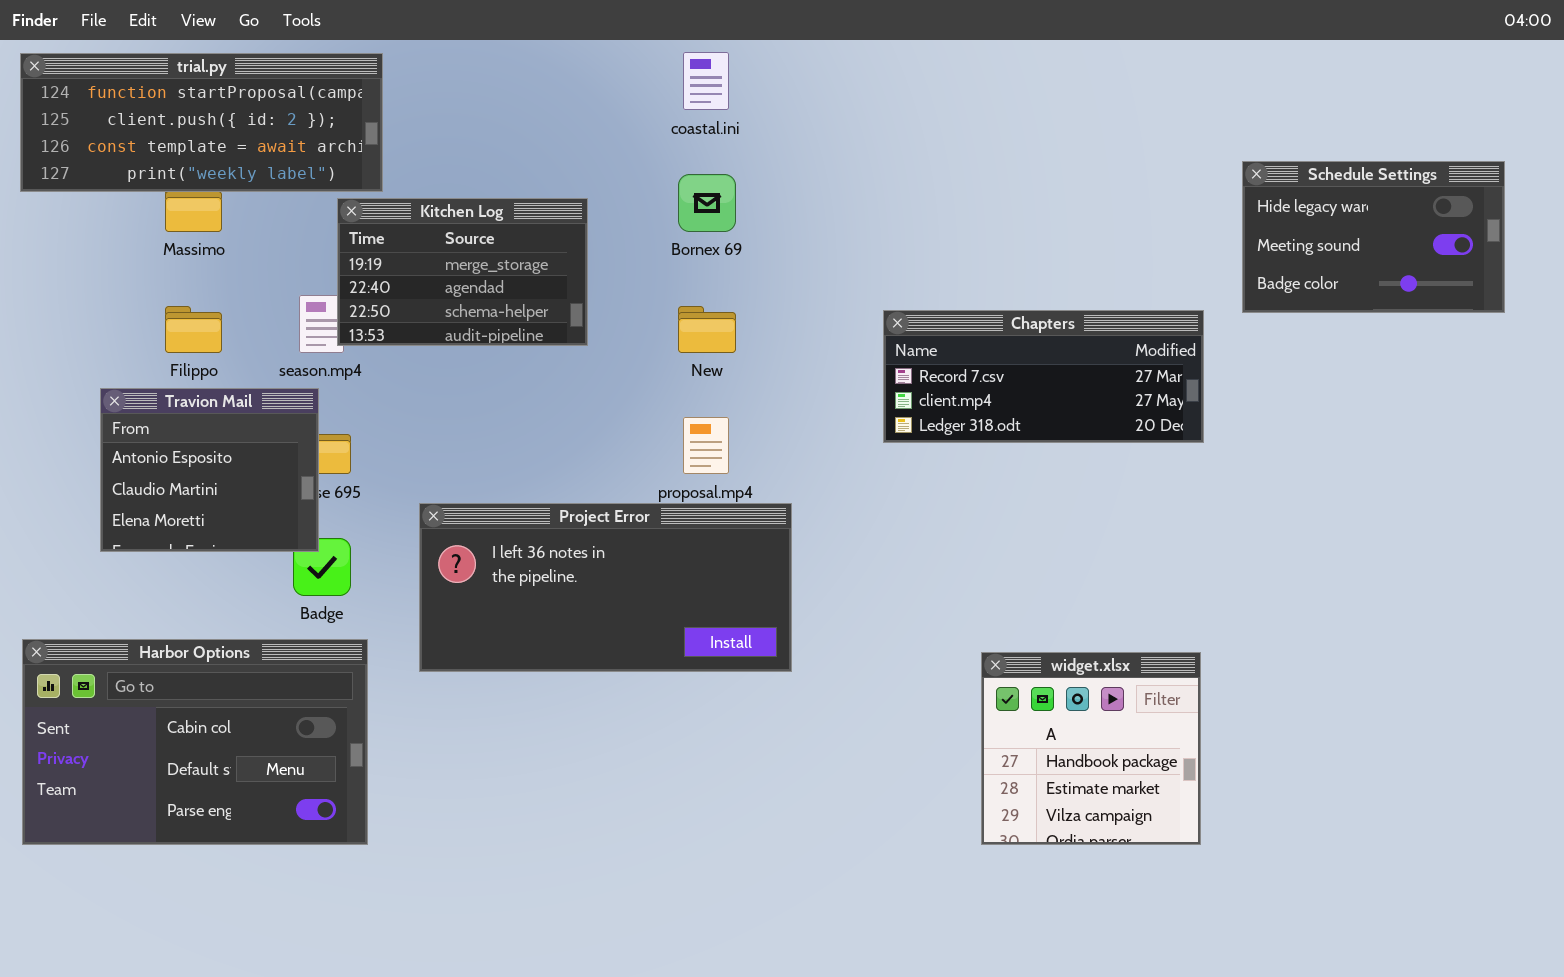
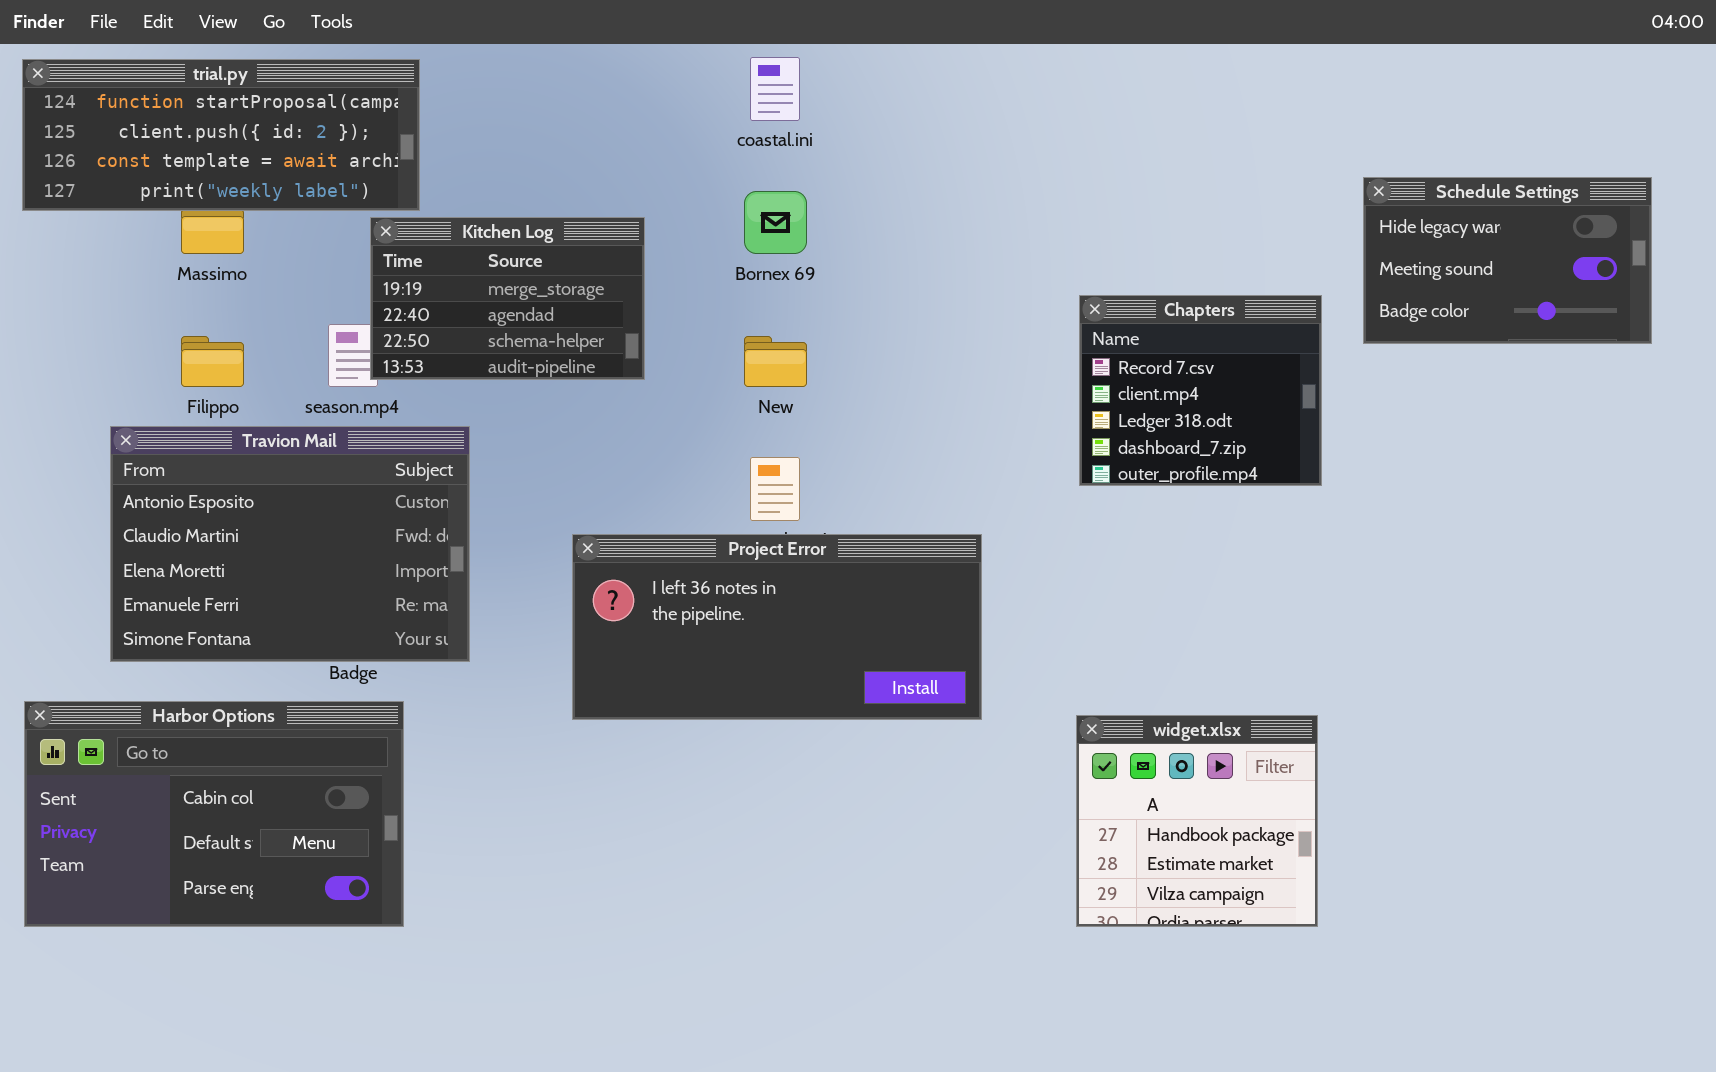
Chapters: [883,310,1204,443] -> [1079,295,1322,486], resized
Travion Mail: [100,388,319,552] -> [110,426,470,662], resized
Project Error: [419,503,792,672] -> [572,534,982,720], moved

